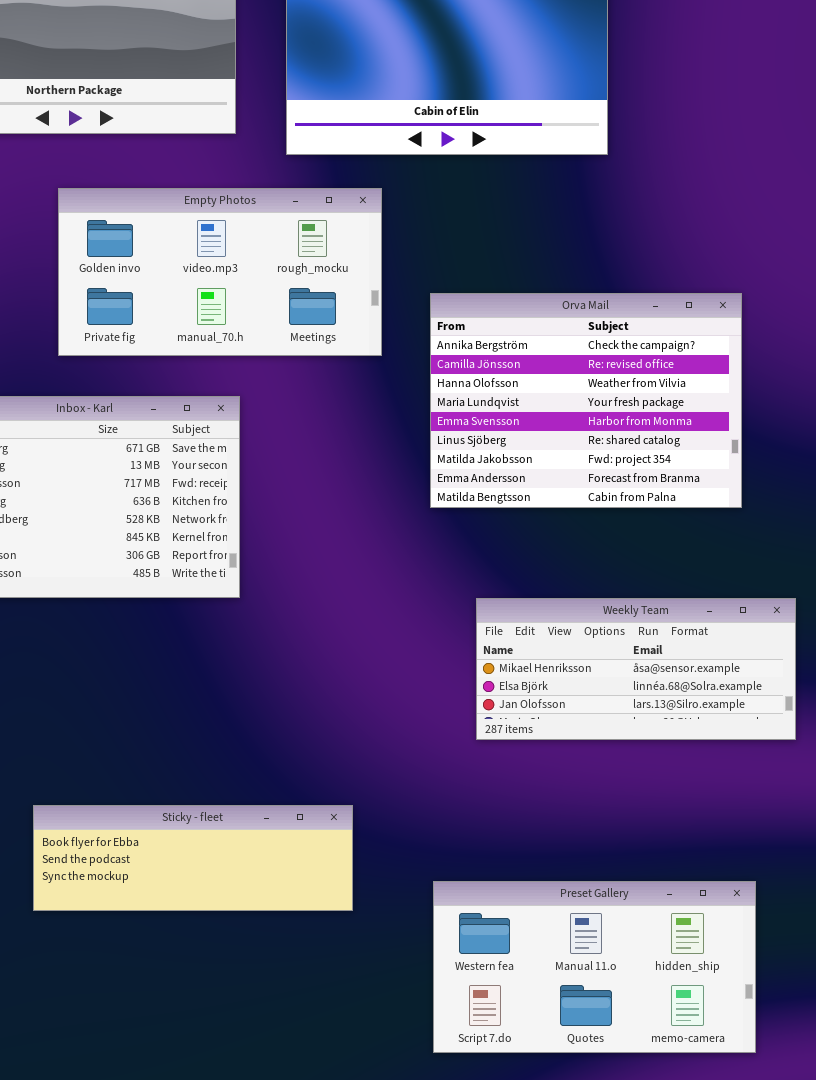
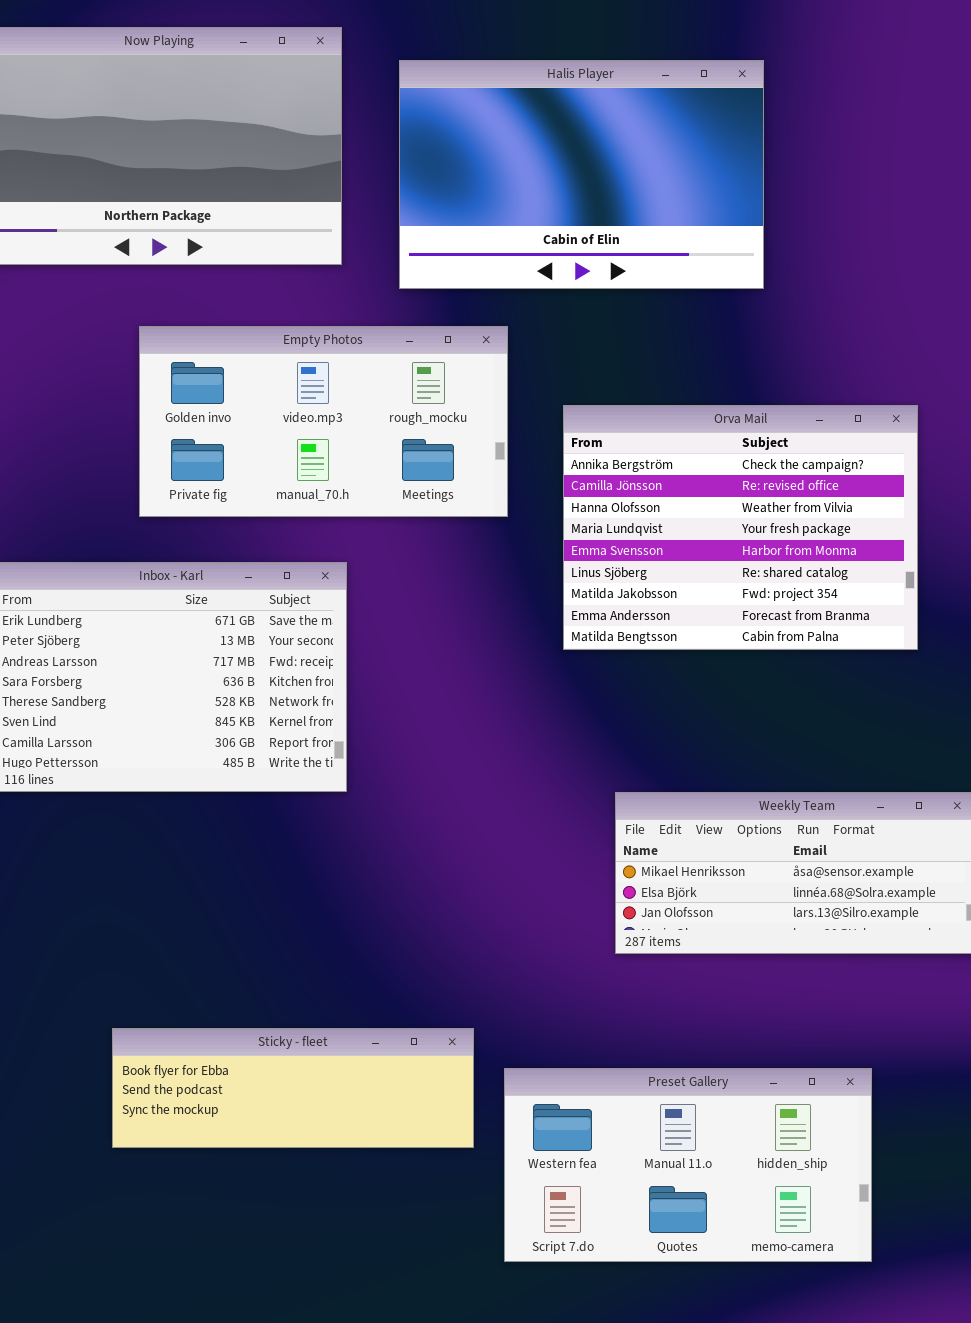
Orva Mail: [430,293,742,508] -> [563,405,918,650], moved
Preset Gallery: [433,881,756,1053] -> [504,1068,872,1262], moved

